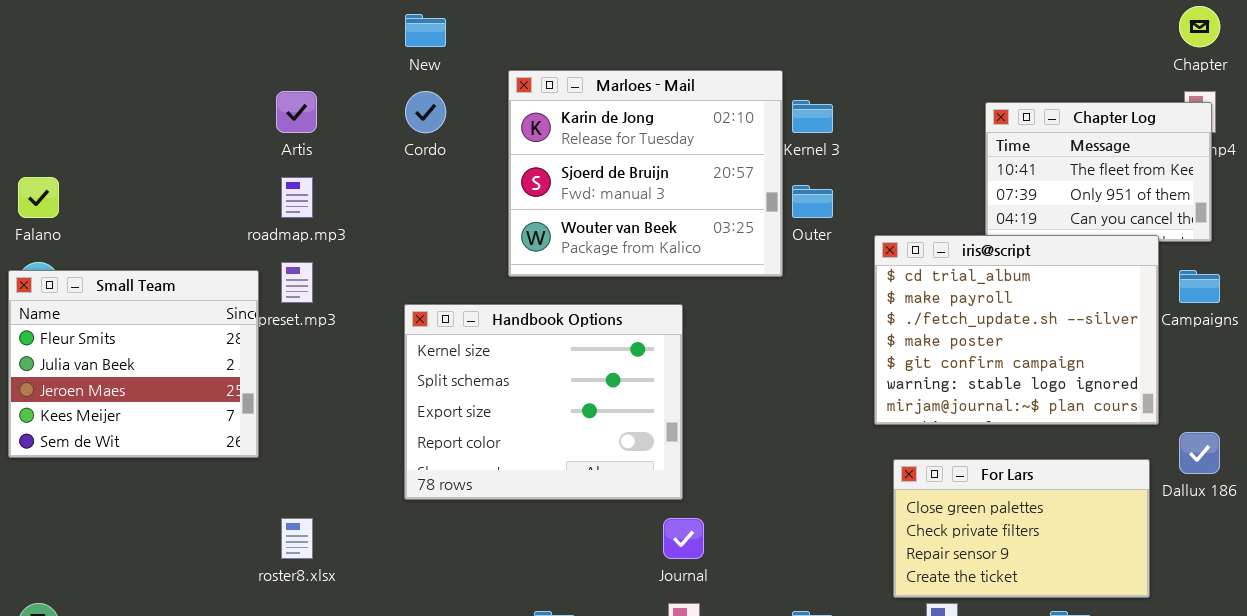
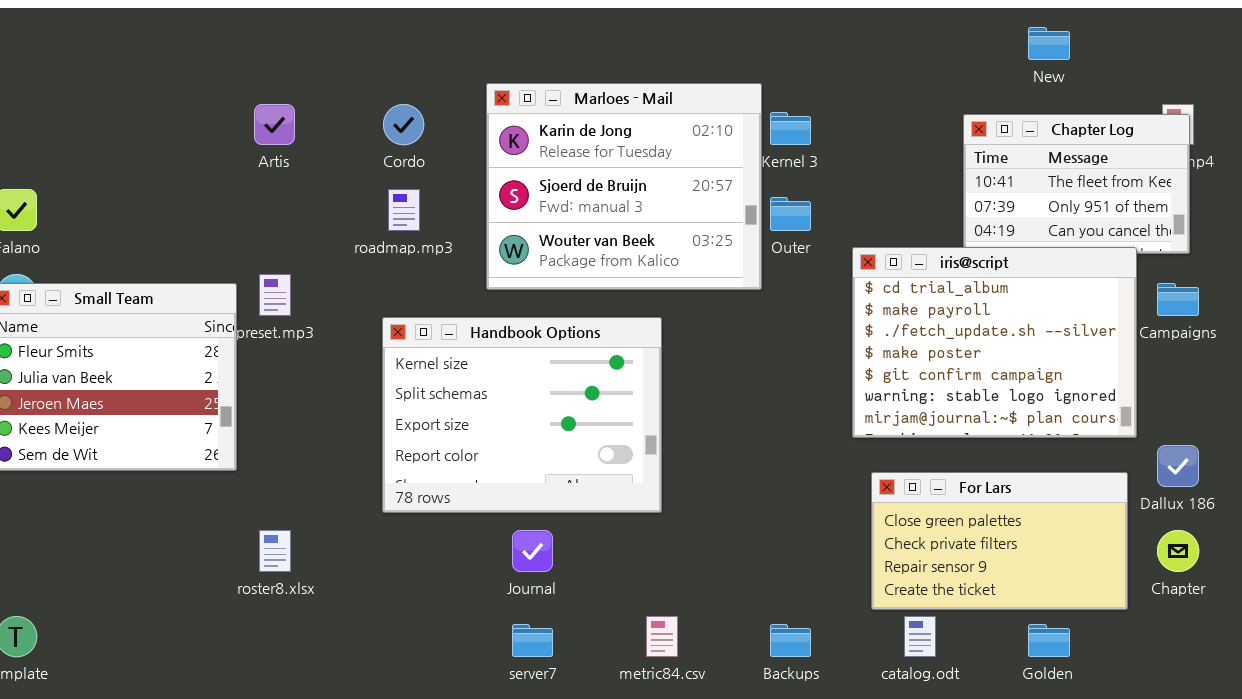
Chapter: [1179,6,1220,47] -> [1157,530,1199,572], moved
New: [405,14,446,47] -> [1028,27,1070,60], moved
roadmap.mp3: [281,177,313,218] -> [388,189,420,231], moved
Journal: [663,518,704,559] -> [512,530,553,572], moved

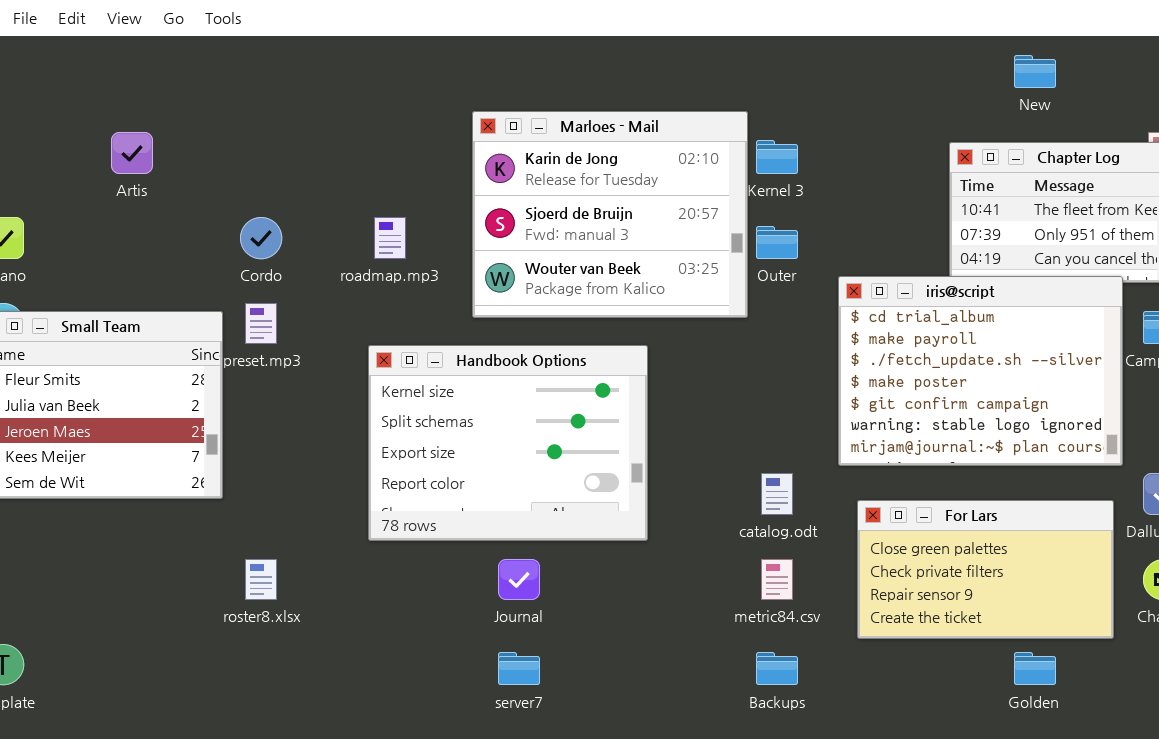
Artis: [254,104,295,145] -> [111,132,153,174], moved
Cordo: [383,104,424,145] -> [240,217,282,259], moved
metric84.csv: [646,616,678,657] -> [761,559,793,600], moved
catalog.odt: [904,616,936,657] -> [761,473,793,515], moved

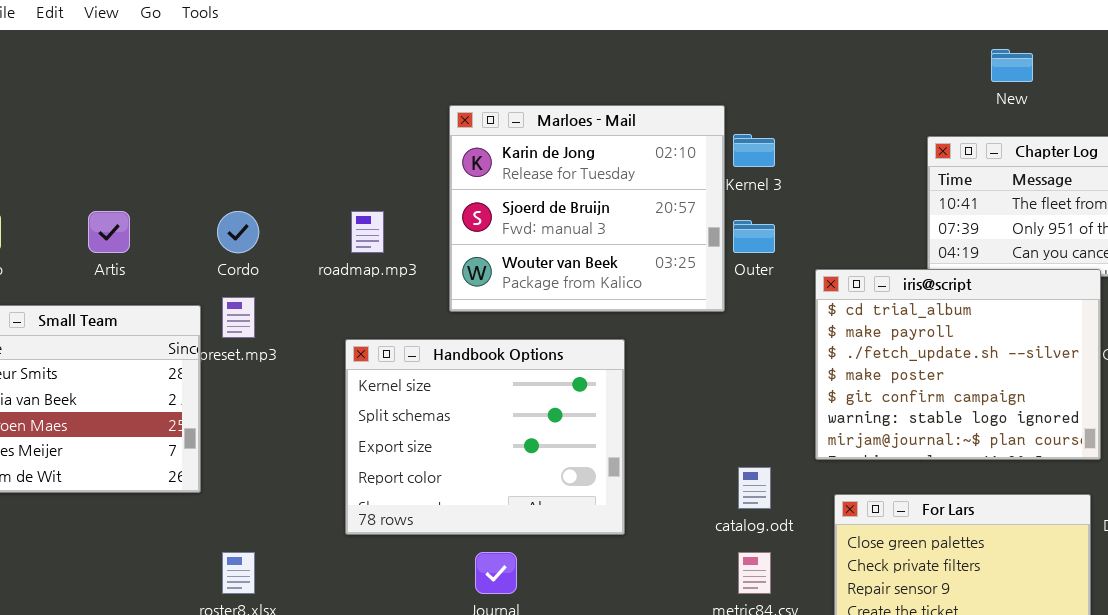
Artis: [111,132,153,174] -> [88,211,130,253], moved

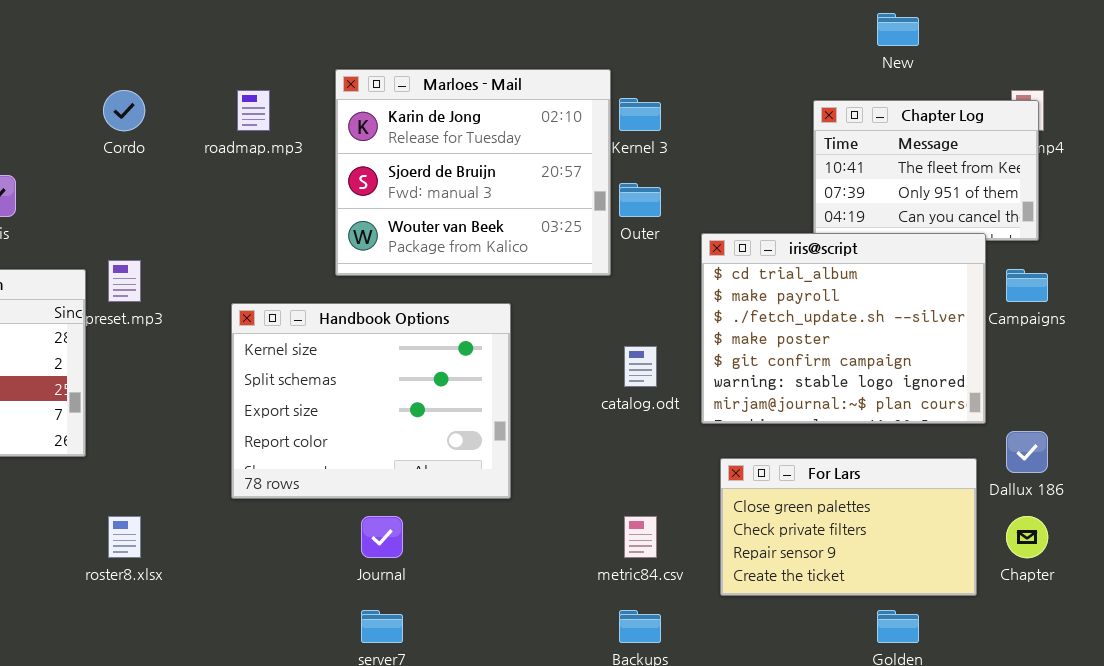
Cordo: [217,211,259,253] -> [103,90,145,131], moved
roadmap.mp3: [351,211,384,253] -> [237,90,270,131], moved
catalog.odt: [738,467,771,509] -> [624,346,657,387], moved

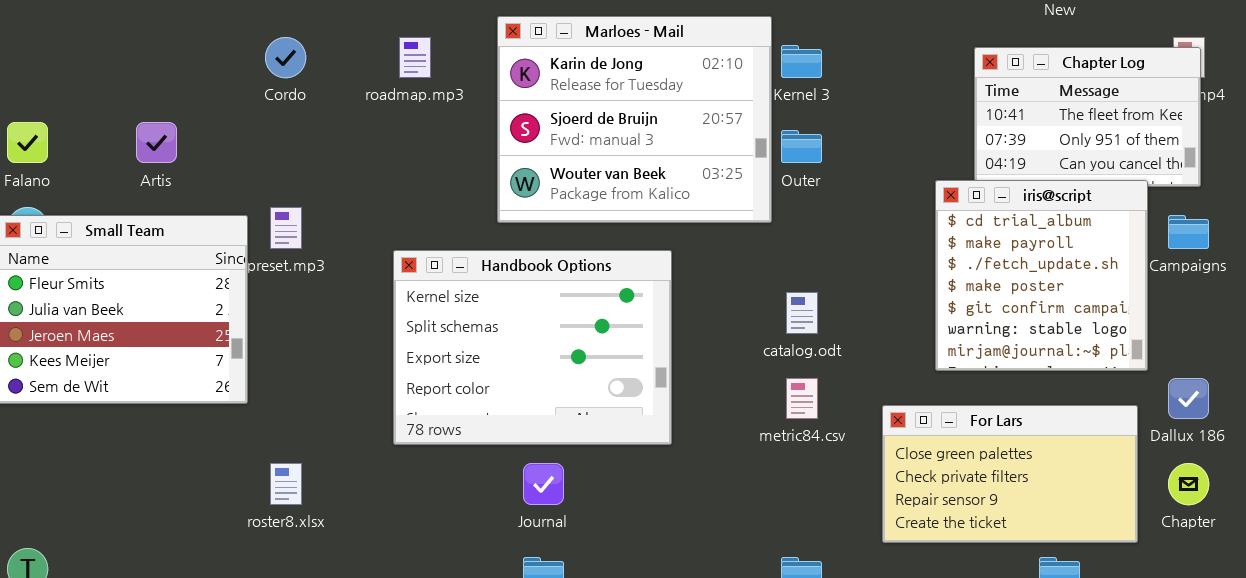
iris@script: [701,233,986,424] -> [935,180,1148,371], resized
metric84.csv: [624,516,657,558] -> [786,378,818,419], moved

